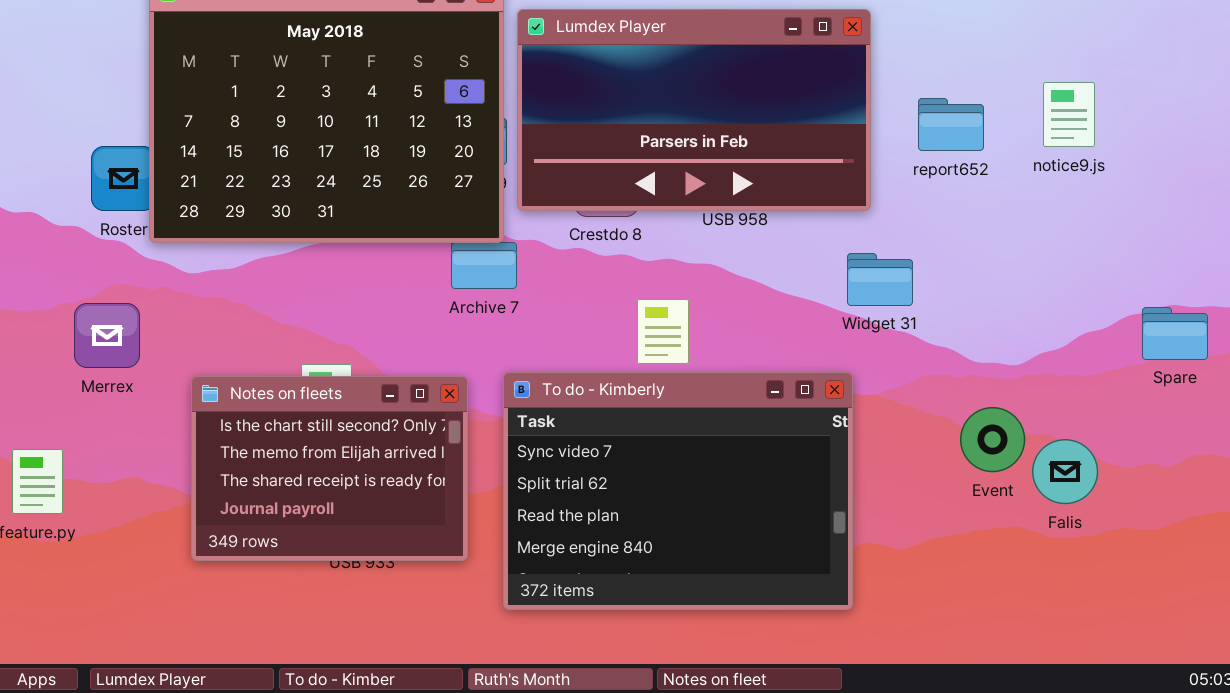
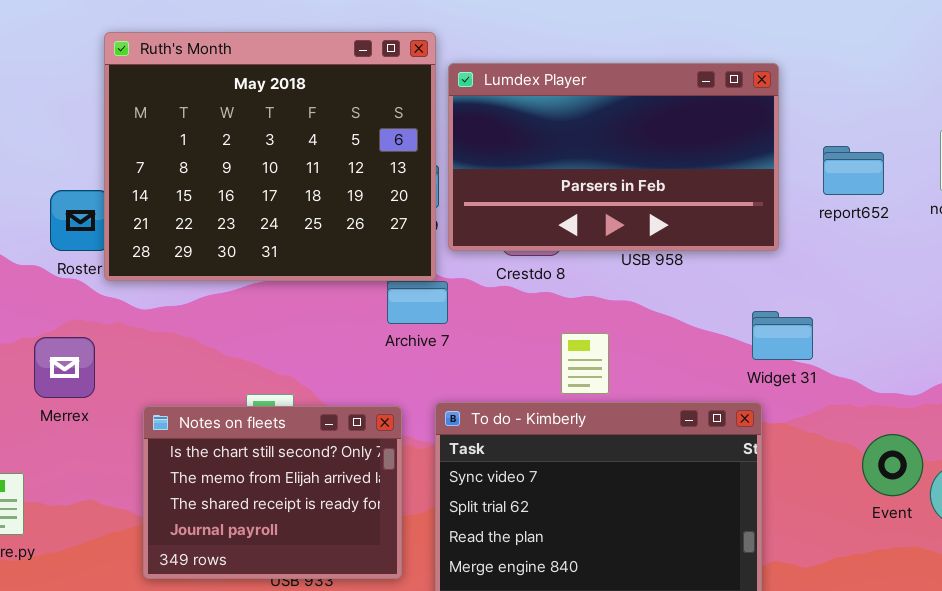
Widget 31: [847,253,913,306] -> [752,311,813,360], moved

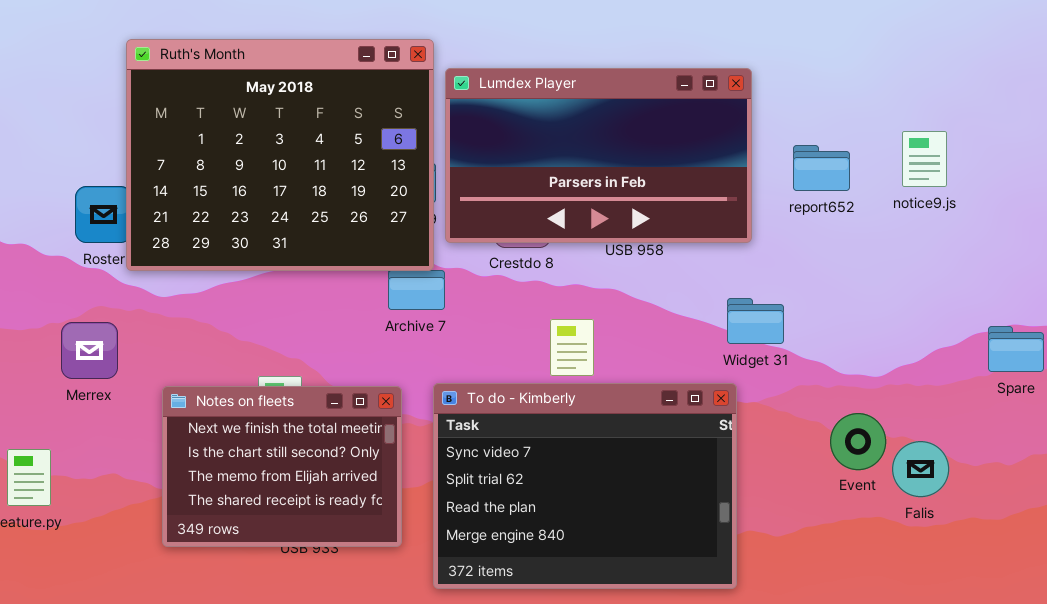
Notes on fleets: [143,406,402,579] -> [162,386,402,547], scrolled up 1 row

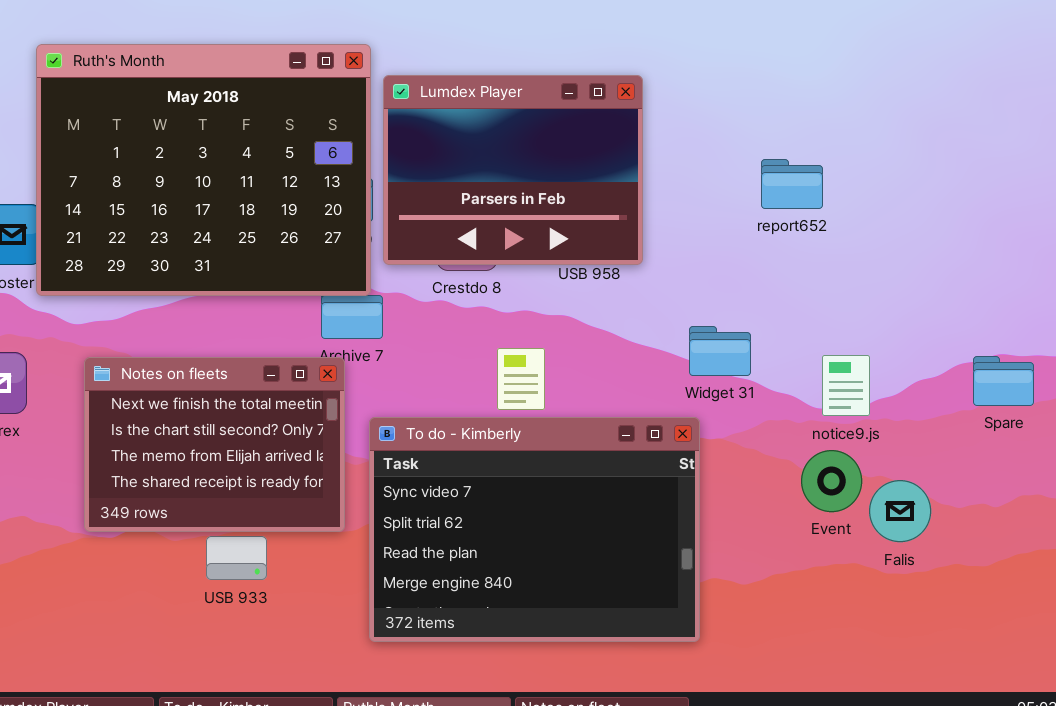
Lumdex Player: [445,68,752,243] -> [383,75,643,265], resized
notice9.js: [902,131,947,187] -> [822,355,870,416], moved
Notes on fleets: [162,386,402,547] -> [84,357,345,532], moved

